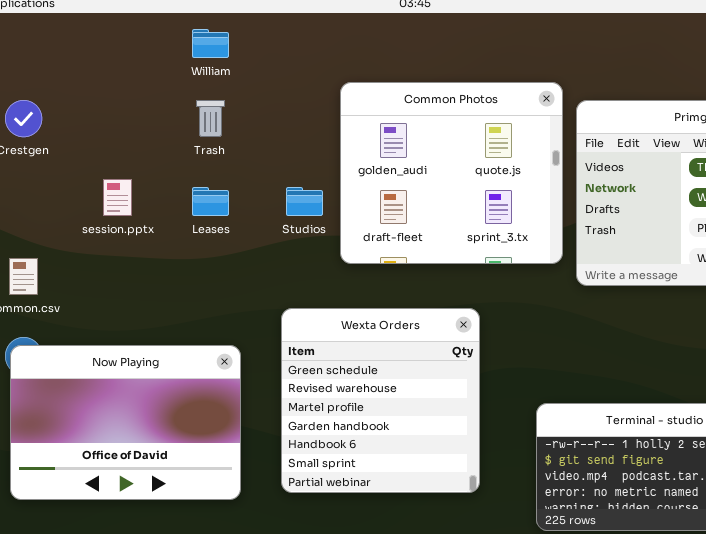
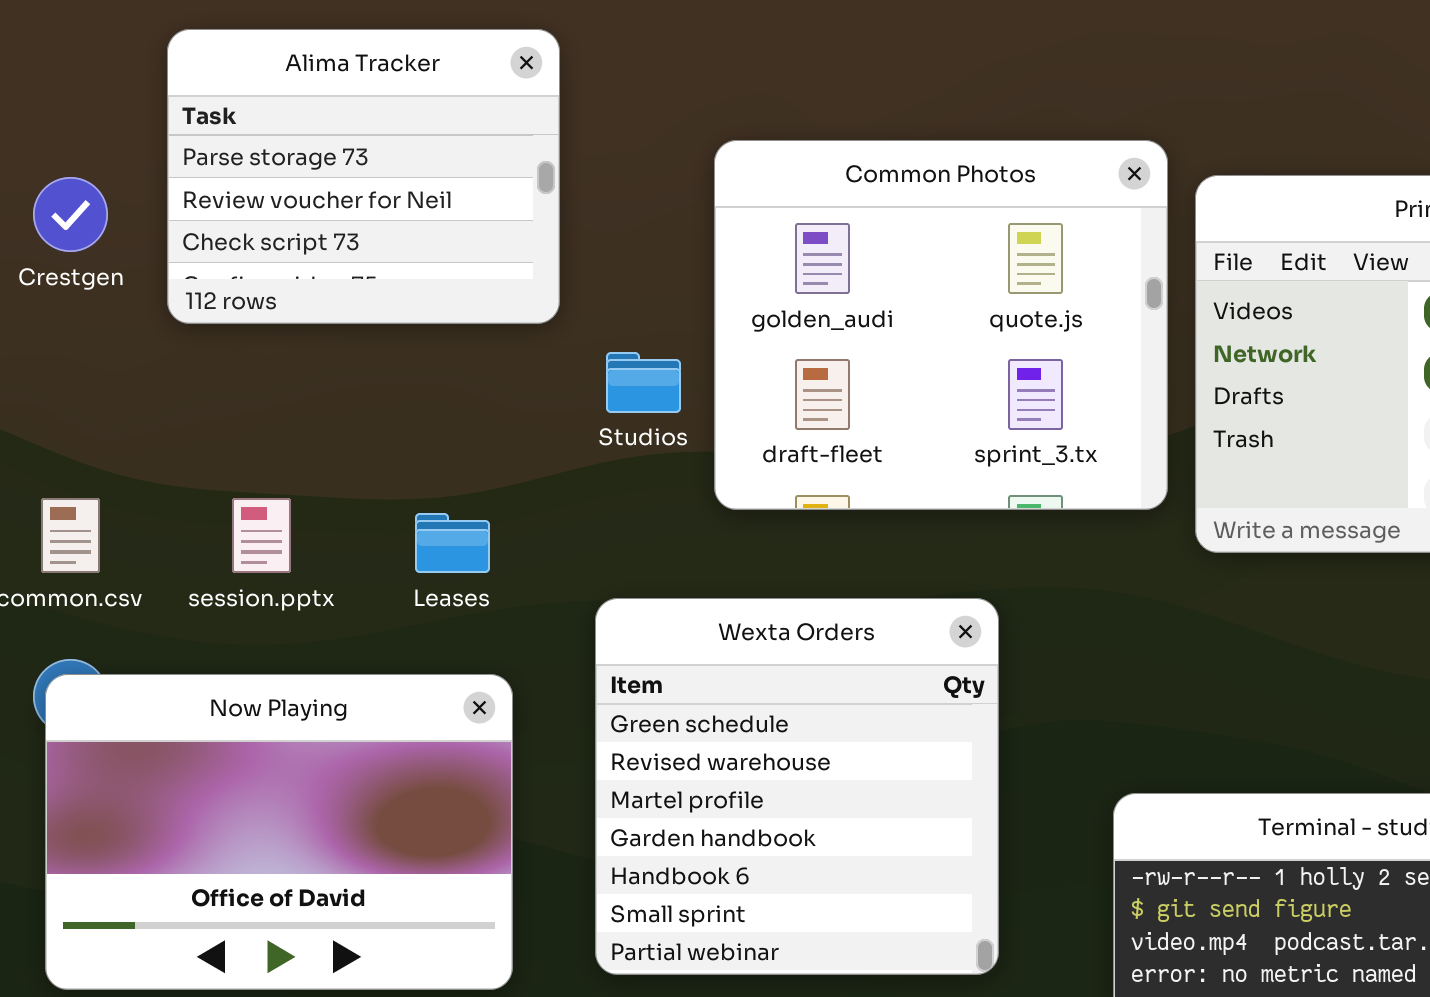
Alima Tracker: none -> [167,29,560,324], opened
session.pptx: [103,179,132,216] -> [232,498,291,573], moved
Leases: [192,187,229,216] -> [415,513,490,573], moved

